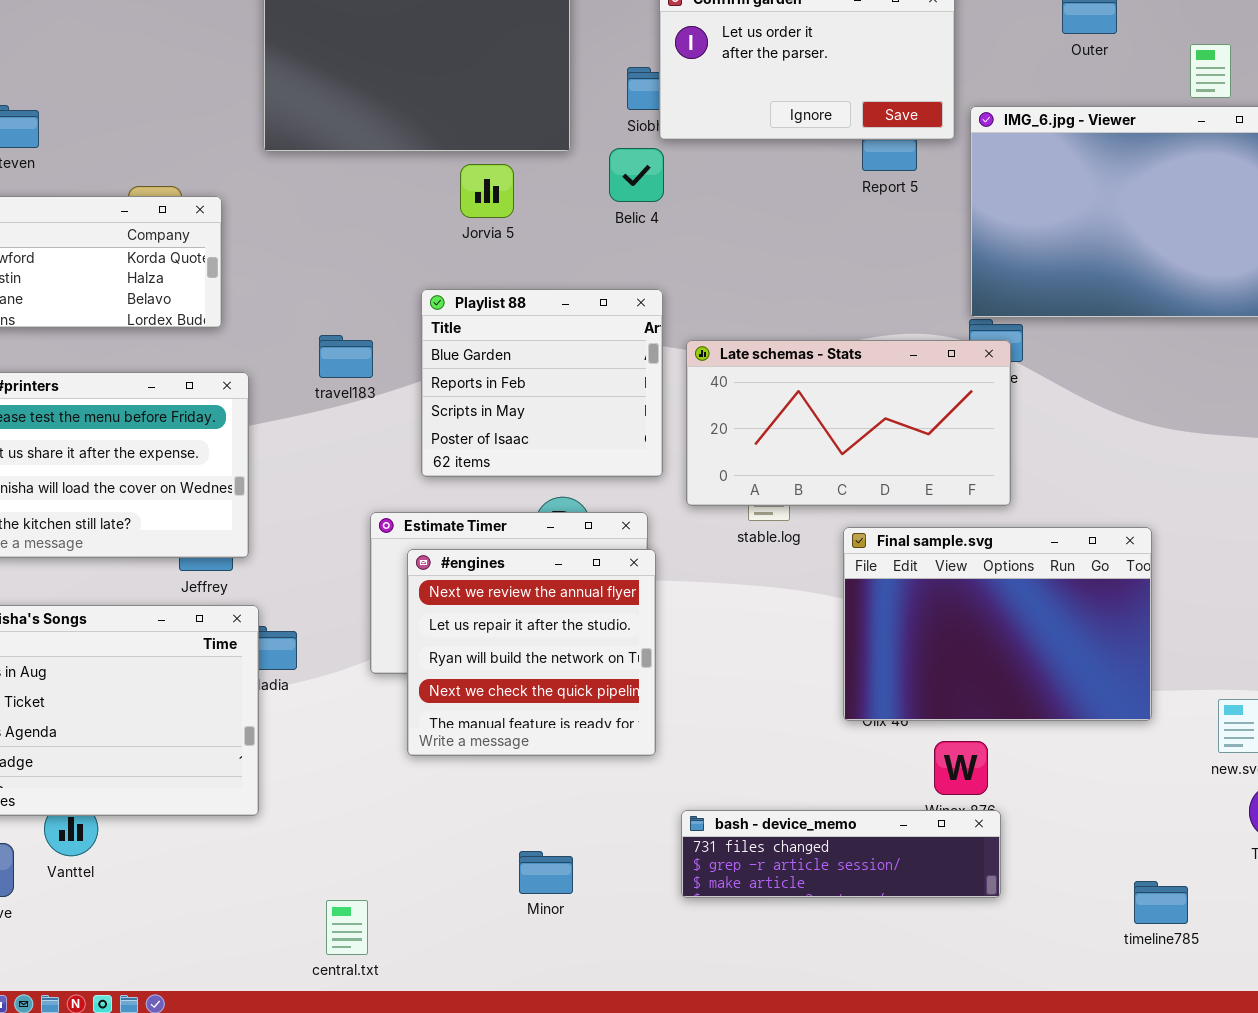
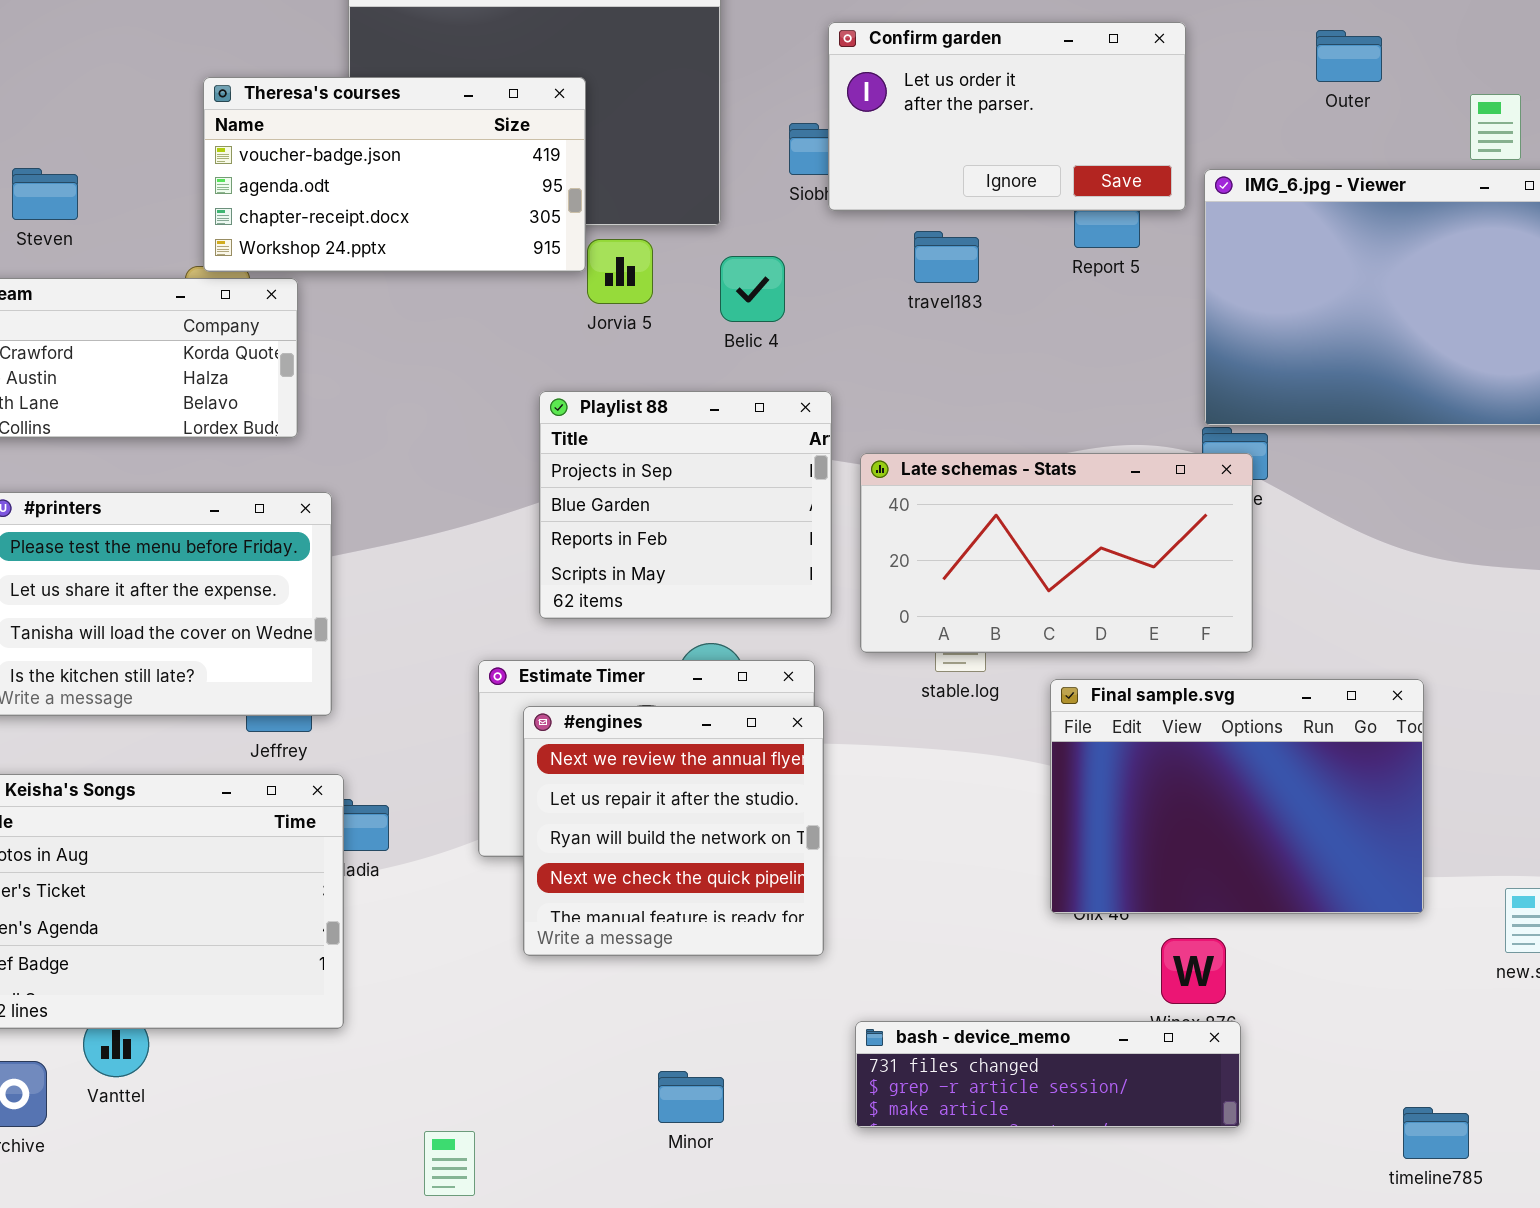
Theresa's courses: none -> [203,77,586,272], opened
Belic 4: [609,148,664,202] -> [720,256,785,322], moved
Playlist 88: [421,289,663,477] -> [539,391,832,619], scrolled up 1 row
travel183: [319,335,373,378] -> [914,231,979,283], moved

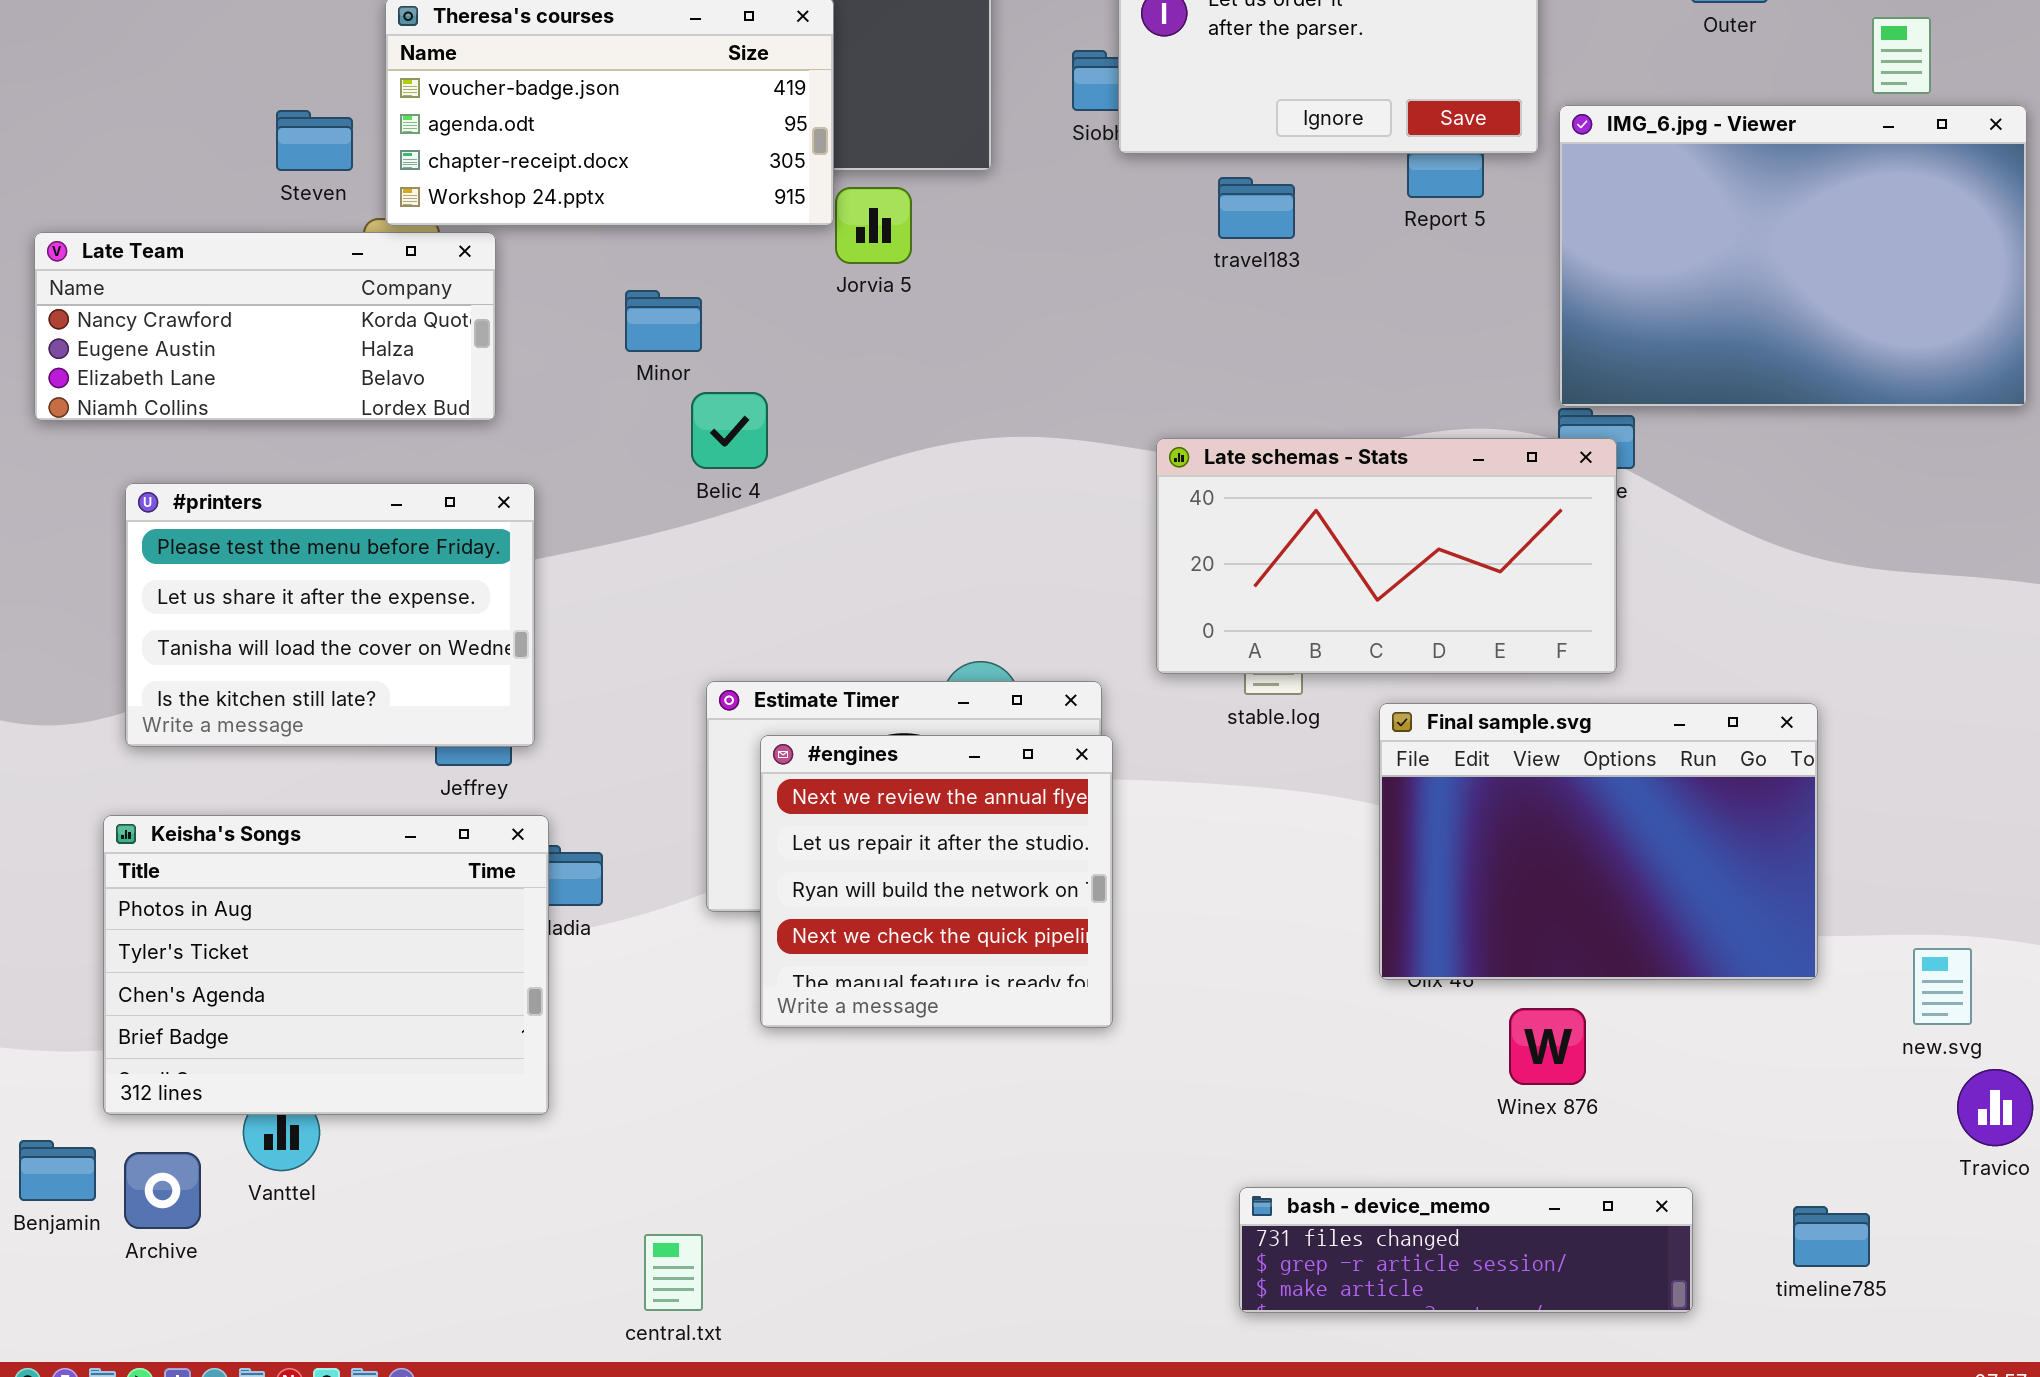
Steven: [12,168,78,220] -> [276,110,353,171], moved
Belic 4: [720,256,785,322] -> [691,392,768,469], moved
Playlist 88: [539,391,832,619] -> none, closed
bash - device_memo: [855,1021,1241,1128] -> [1239,1187,1693,1313], moved
Minor: [658,1071,724,1123] -> [625,290,702,352], moved

